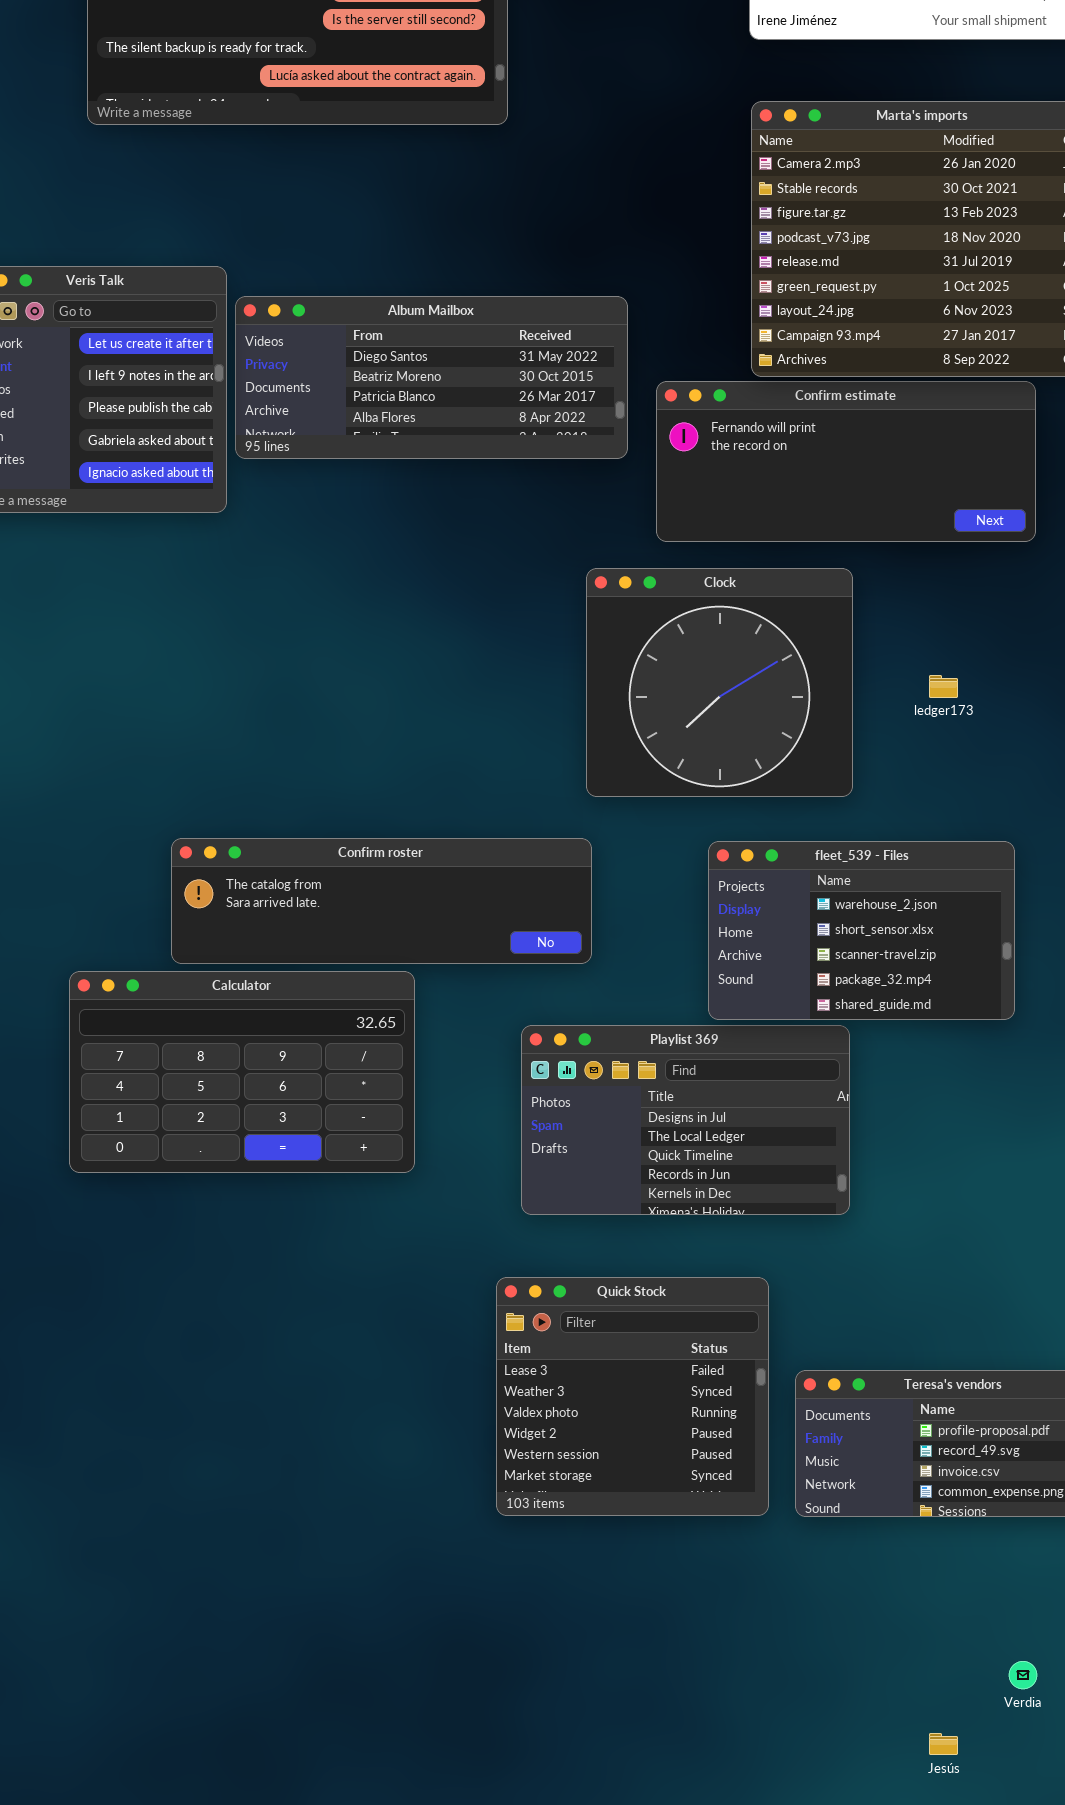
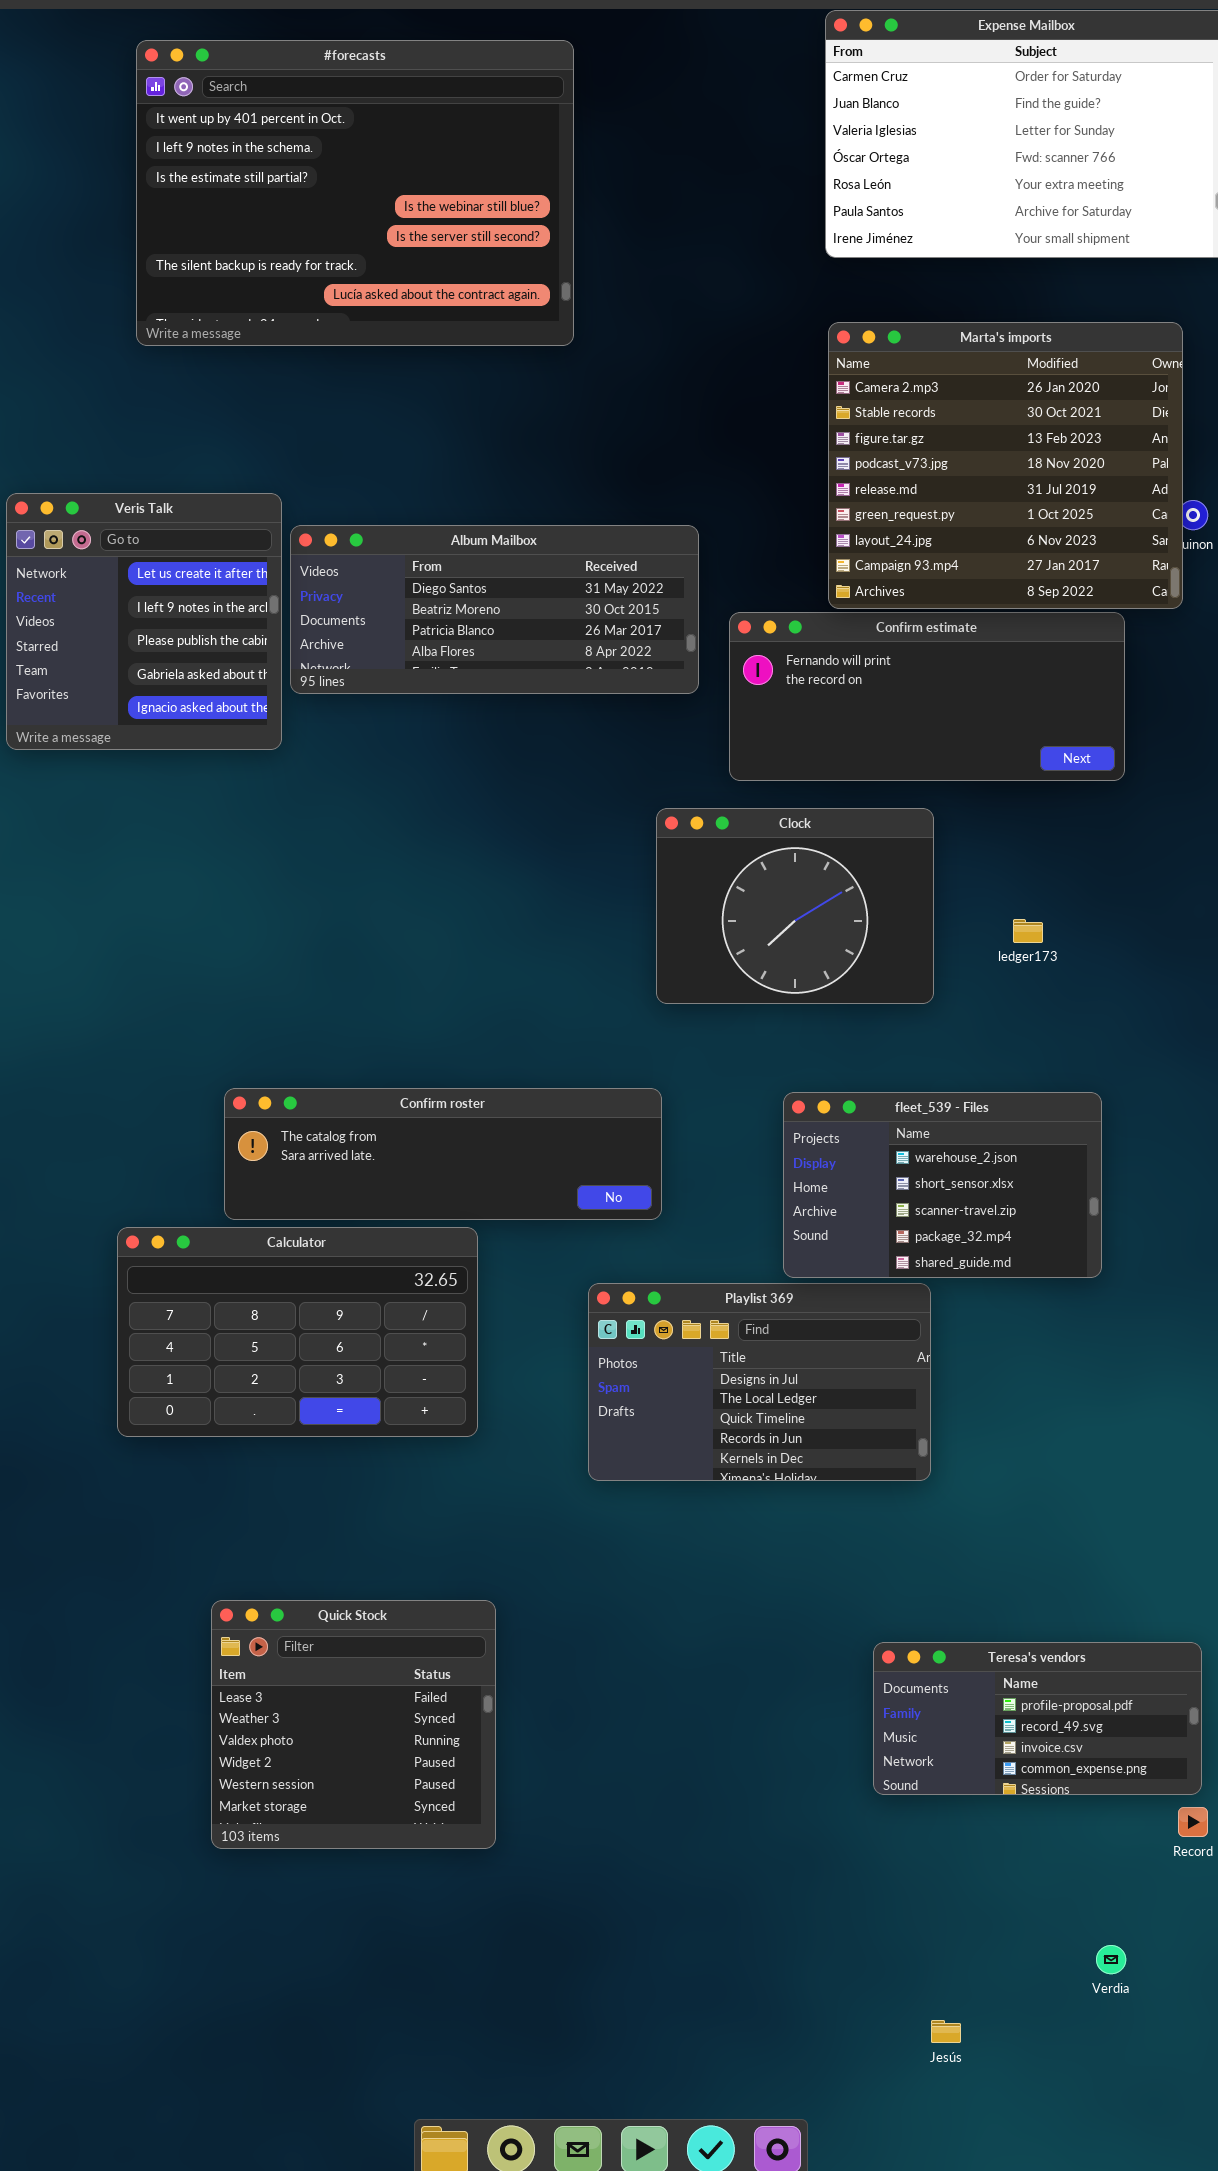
Clock: [586,568,853,797] -> [656,808,934,1004], resized
Quick Stock: [496,1277,769,1516] -> [211,1600,496,1849], moved
Jesús: [929,1733,958,1755] -> [931,2020,961,2043], moved

